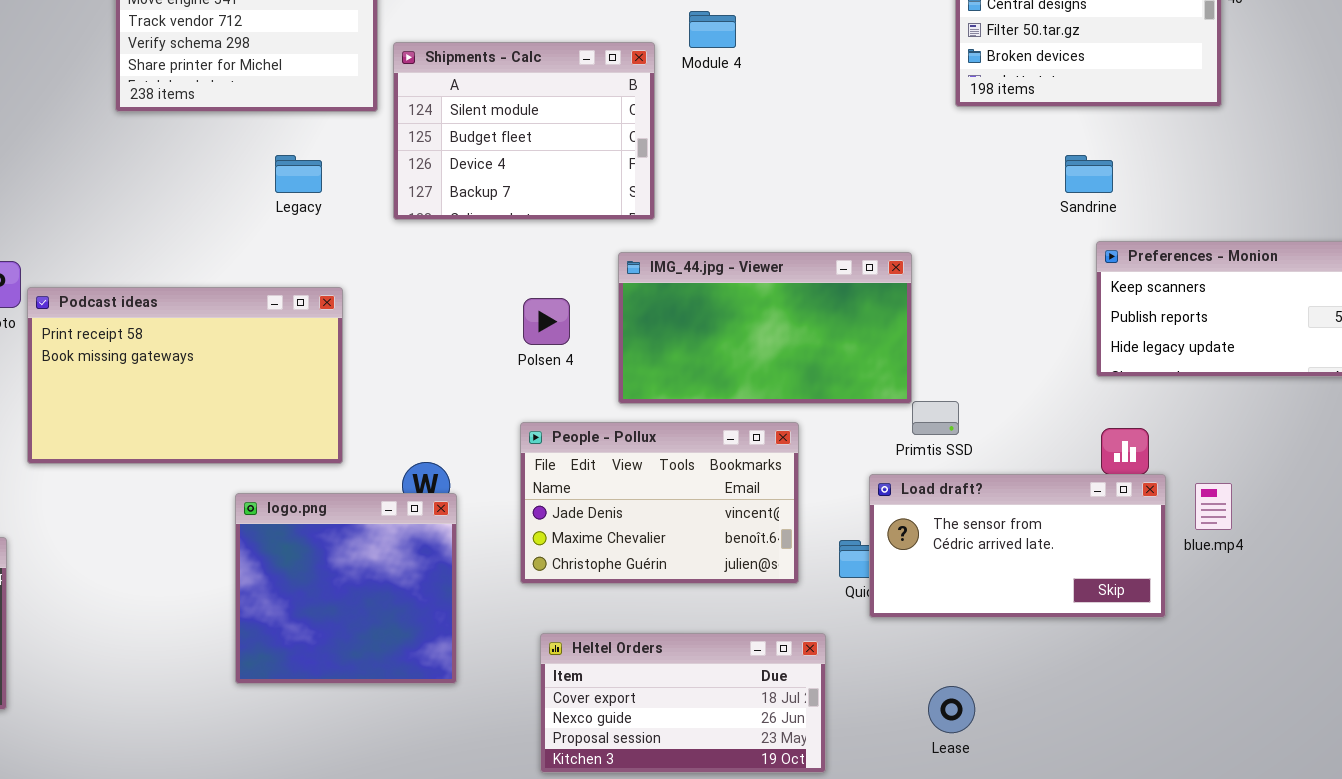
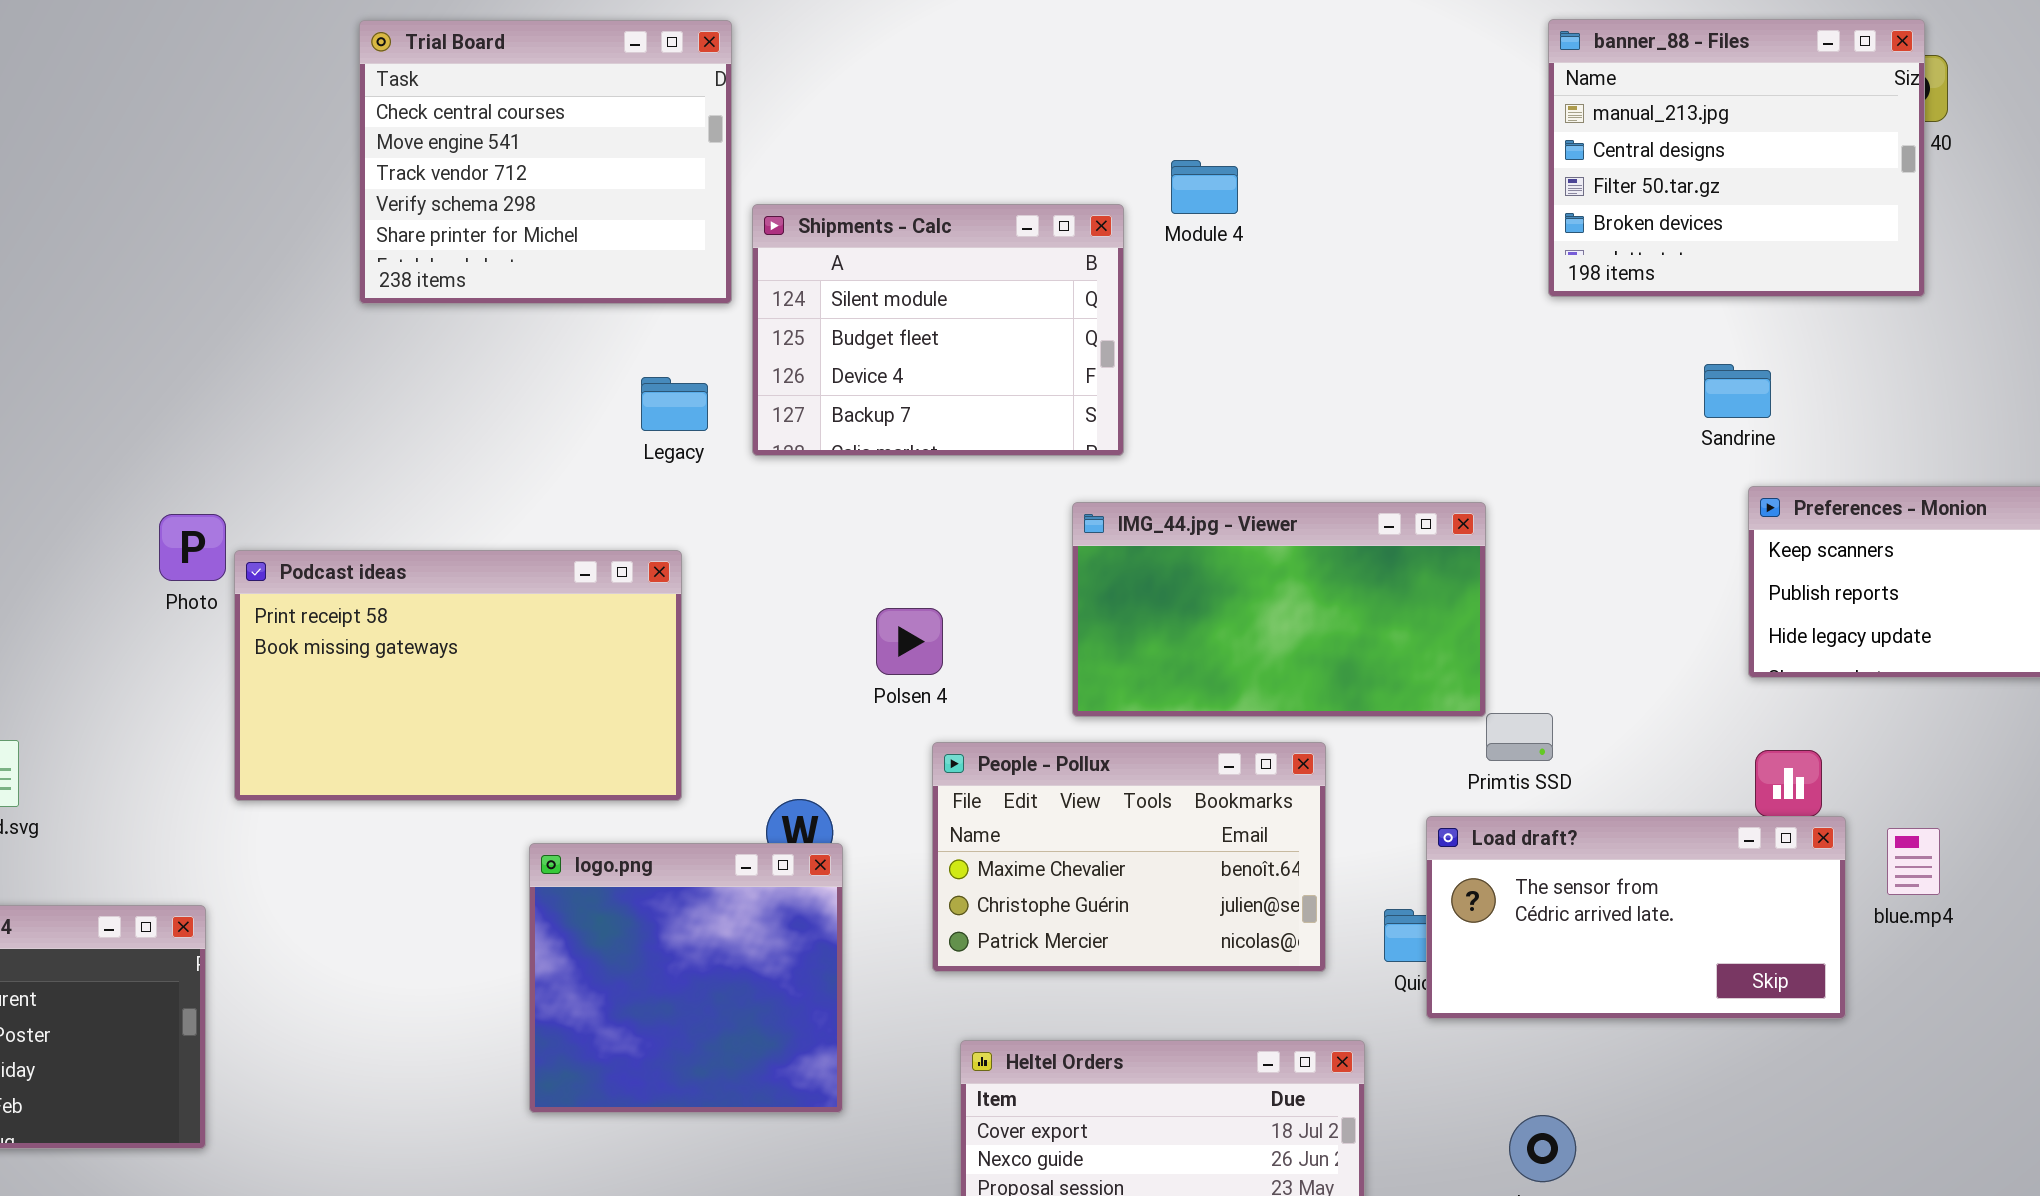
Legacy: [275,155,322,193] -> [641,377,708,431], moved
Polsen 4: [523,298,570,345] -> [876,608,943,675], moved
People - Pollux: [520,422,799,584] -> [932,742,1326,972], scrolled down 1 row

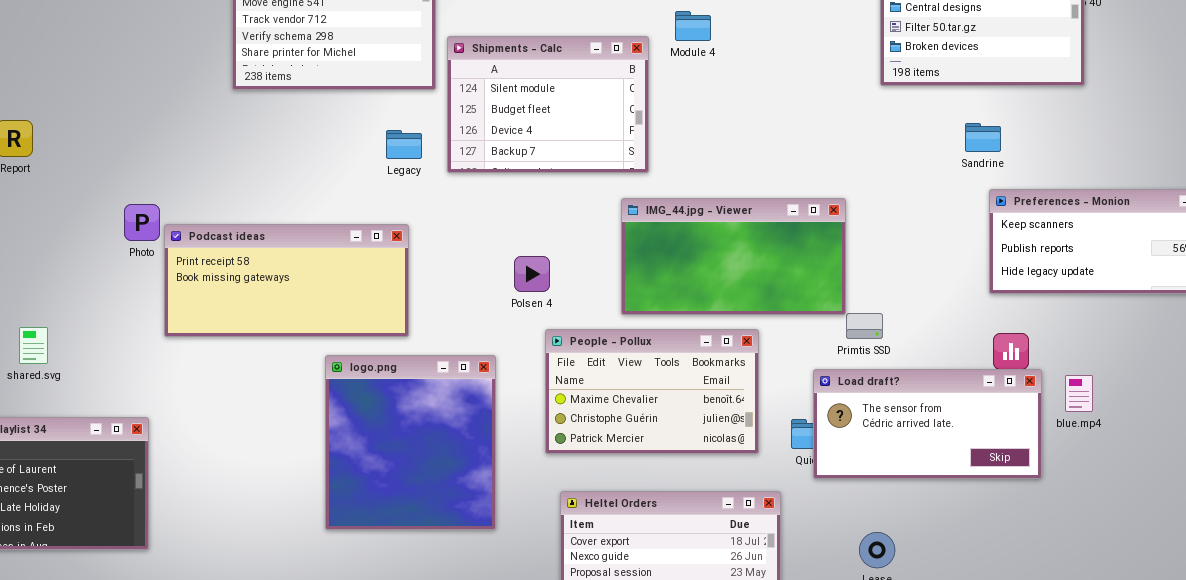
Podcast ideas: [234,550,682,801] -> [164,224,409,337], resized
logo.png: [529,843,843,1113] -> [325,355,496,530], resized

